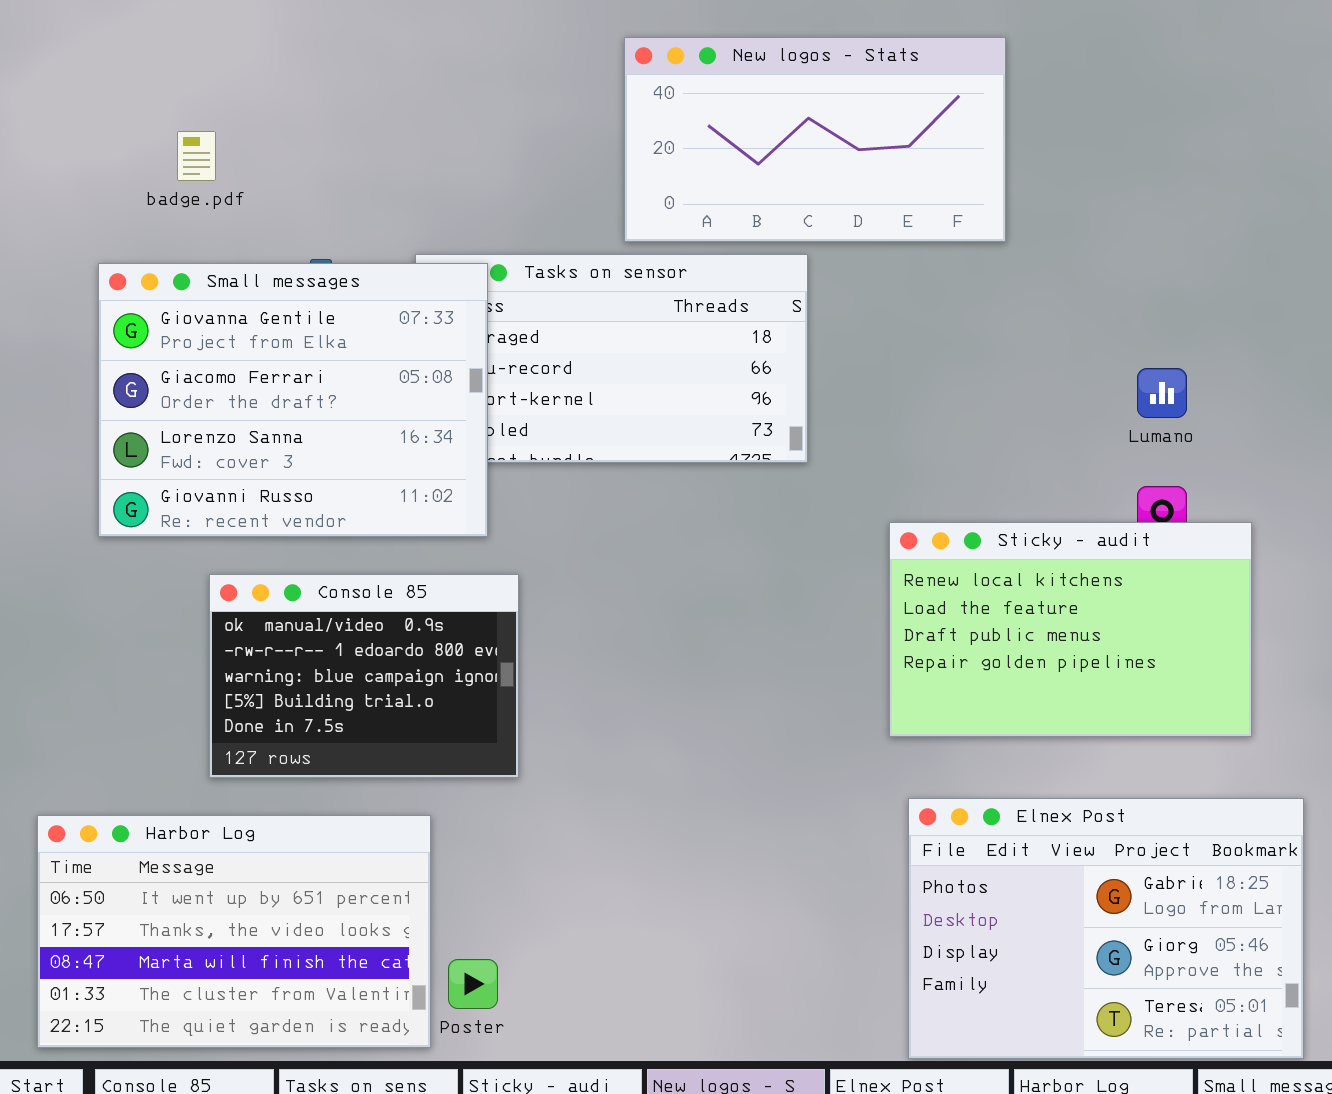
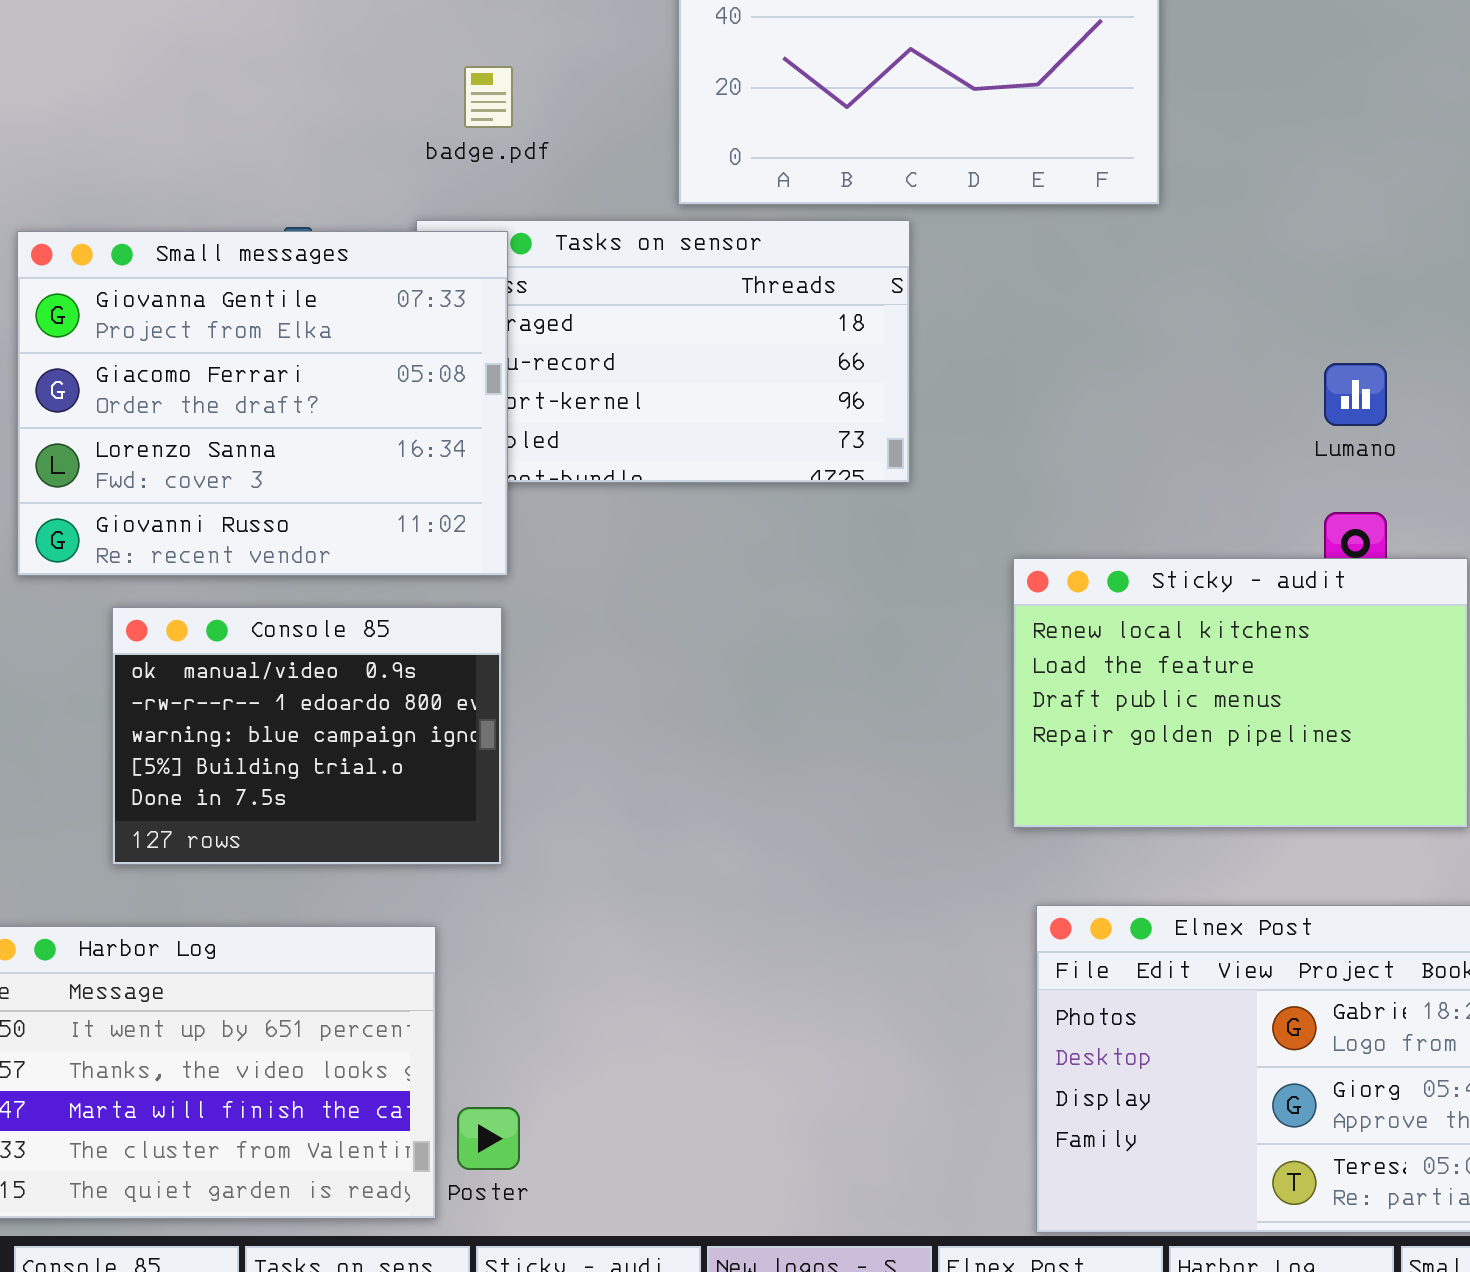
badge.pdf: [177,131,216,181] -> [464,66,513,128], moved
Console 85: [209,574,519,778] -> [112,607,502,865], moved

